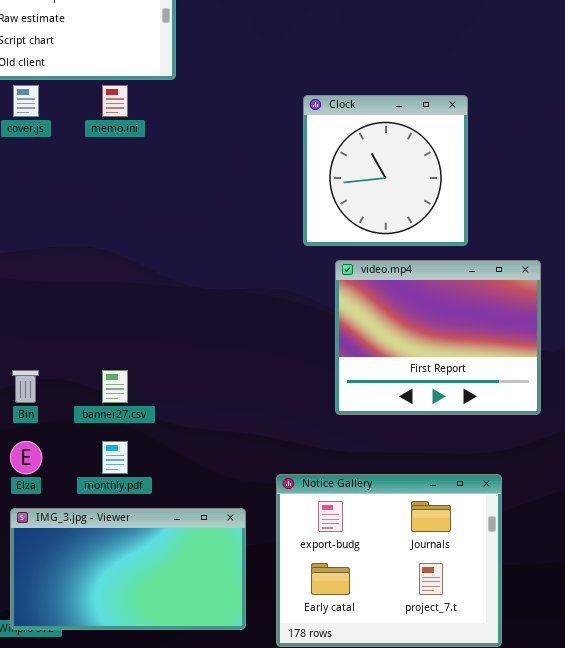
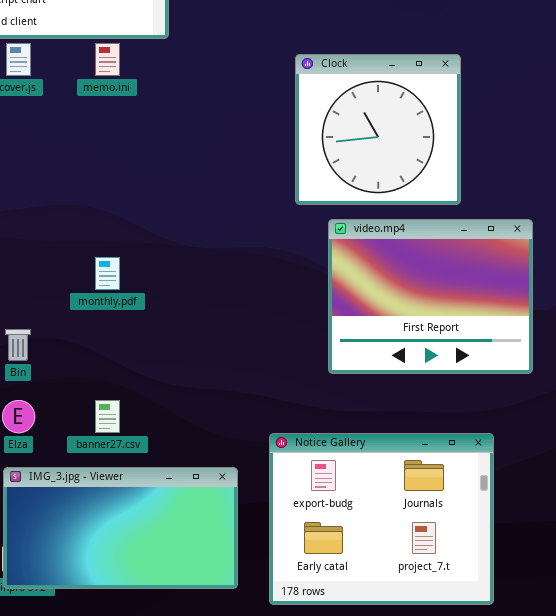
banner27.csv: [102,370,128,403] -> [95,400,120,433], moved
monthly.pdf: [102,441,128,474] -> [95,257,120,290], moved

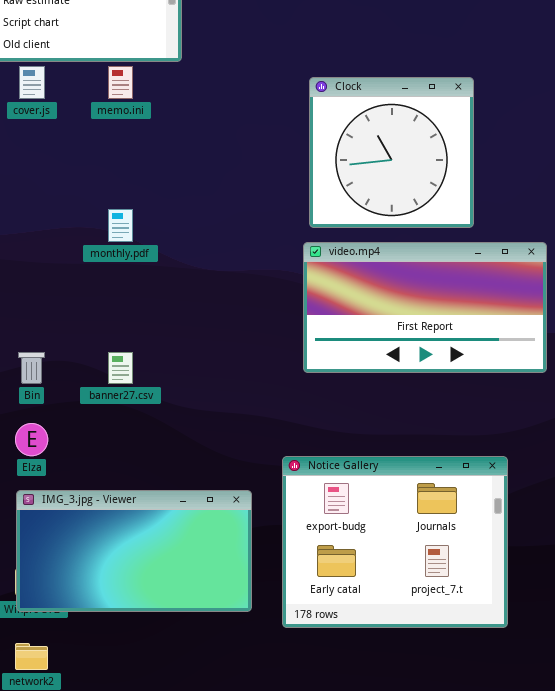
video.mp4: [328,219,533,374] -> [303,242,547,373], resized
monthly.pdf: [95,257,120,290] -> [108,209,133,242], moved
banner27.csv: [95,400,120,433] -> [108,352,133,384], moved

